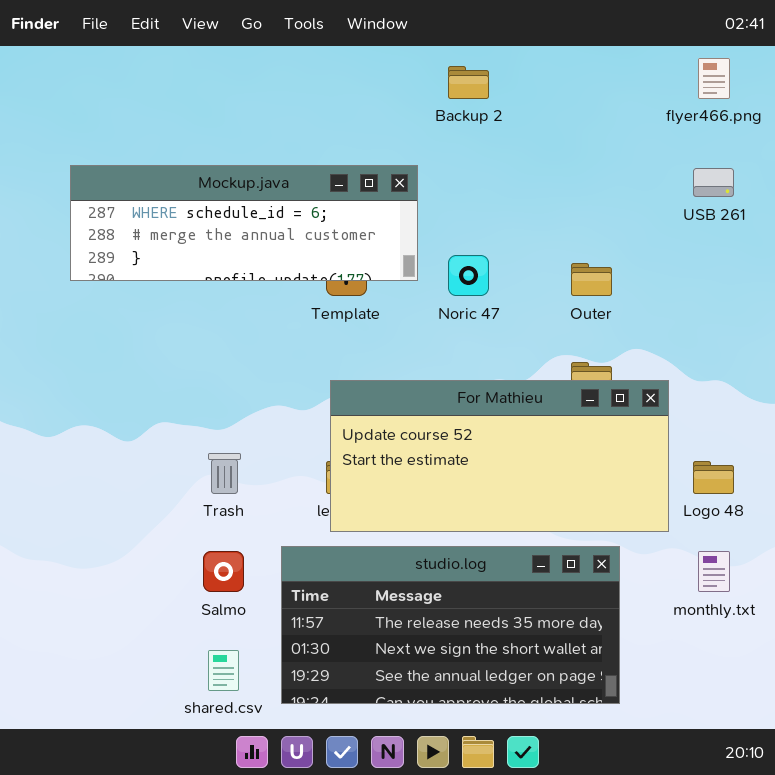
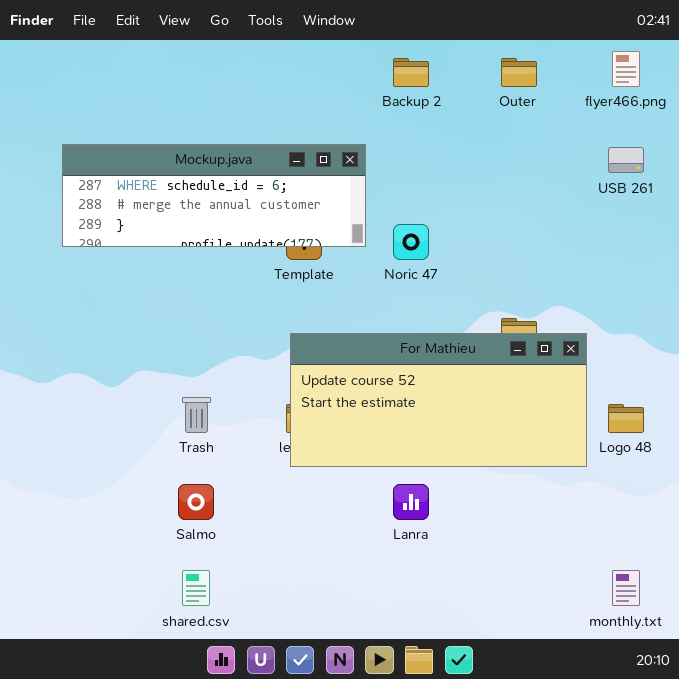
Outer: [571,263,612,296] -> [501,58,537,87], moved
studio.log: [281,546,620,704] -> none, closed
monthly.txt: [698,551,730,592] -> [612,570,640,606], moved

